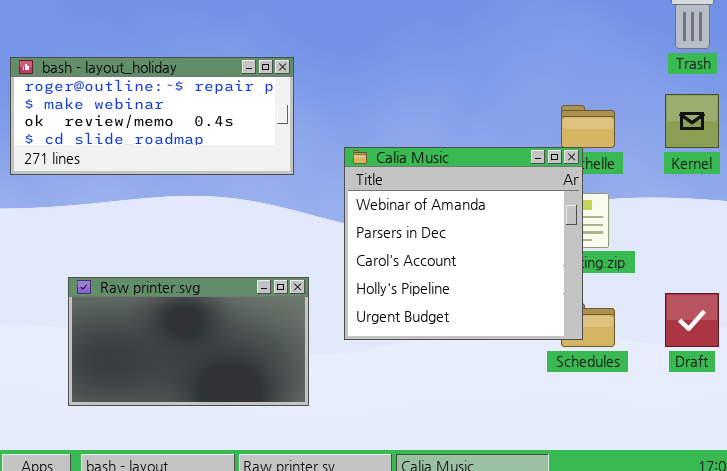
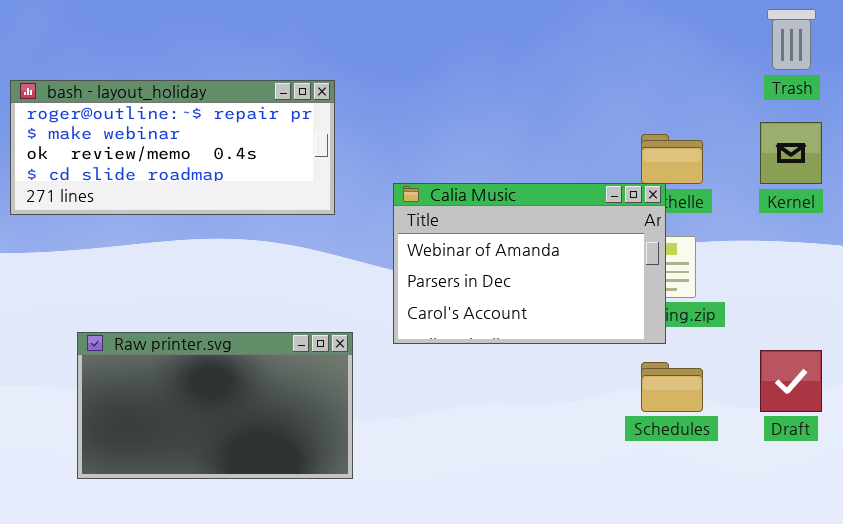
Calia Music: [344,147,583,340] -> [393,183,666,344], resized

